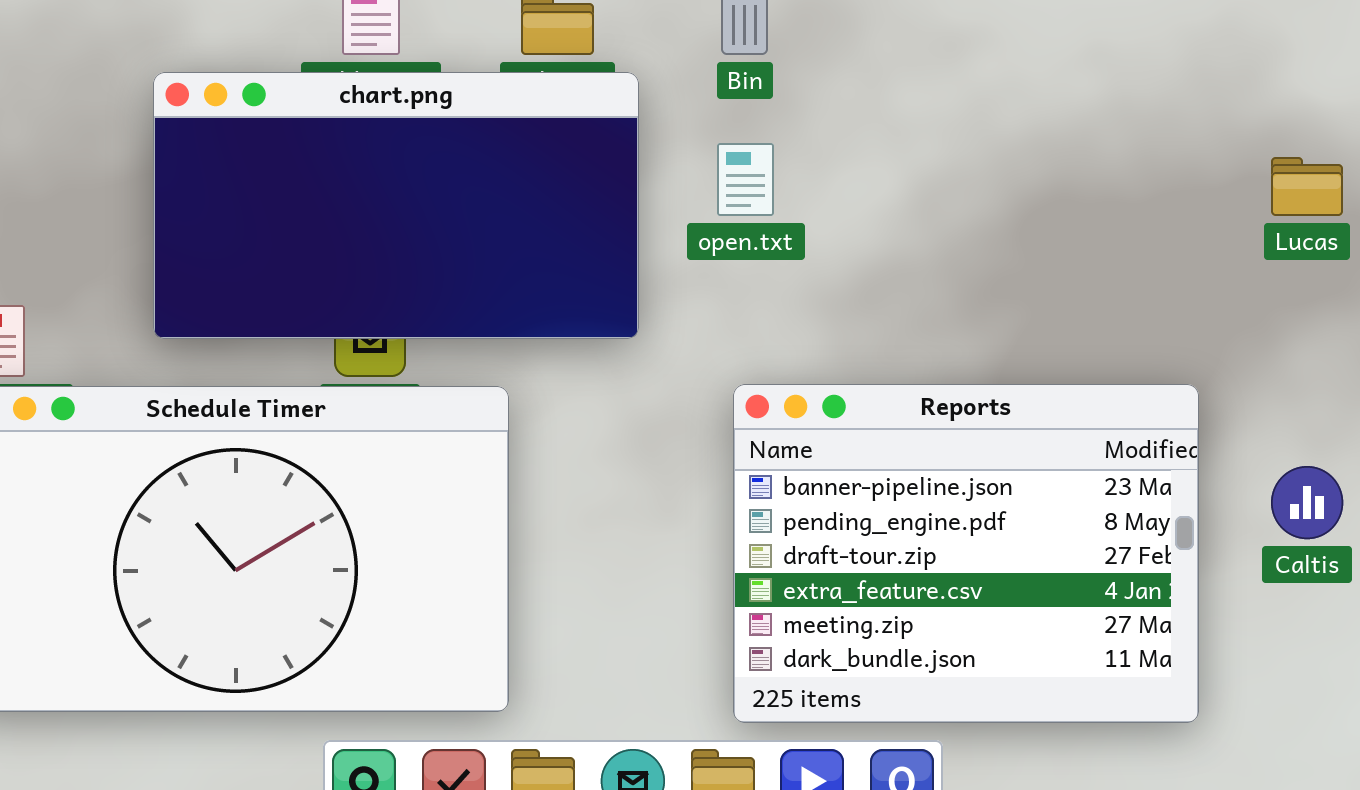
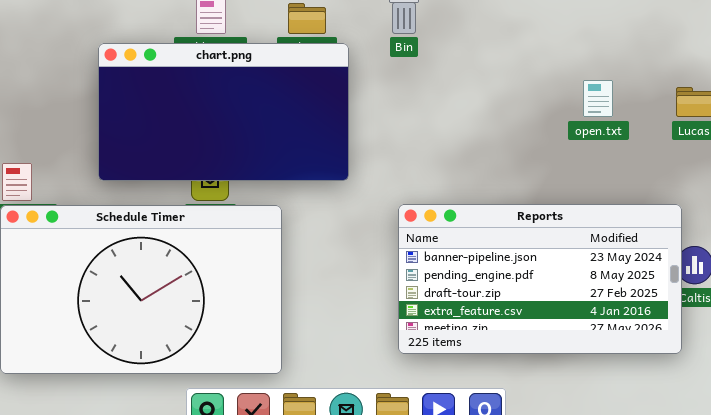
open.txt: [717,143,774,216] -> [583,80,613,117], moved
Reports: [733,384,1199,723] -> [398,204,682,354], resized

